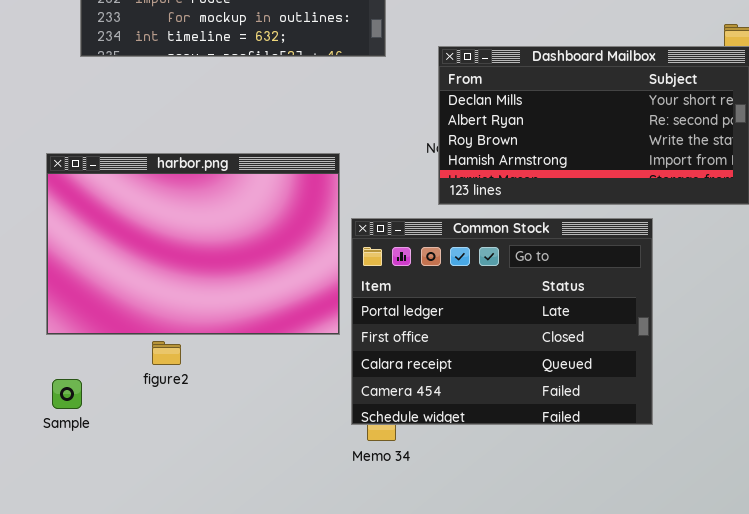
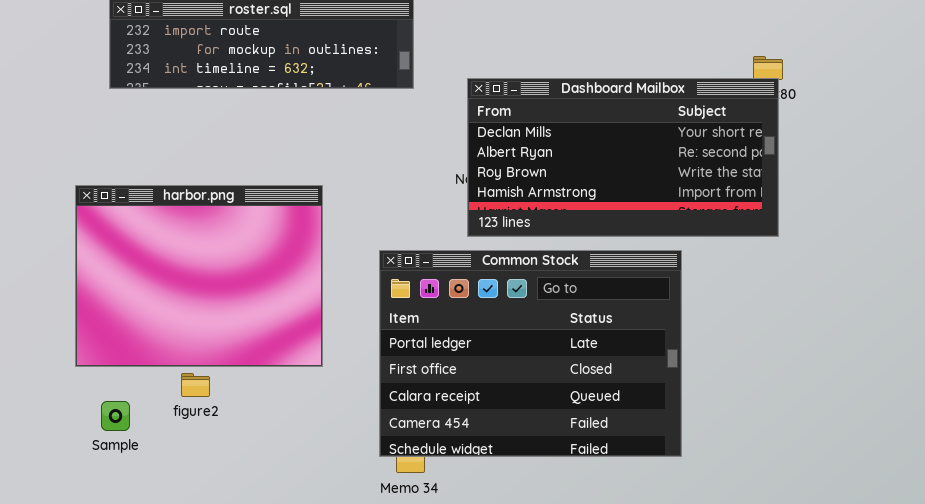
harbor.png: [46,153,340,335] -> [75,185,323,367], resized
Sample: [52,379,82,409] -> [101,401,130,431], moved

